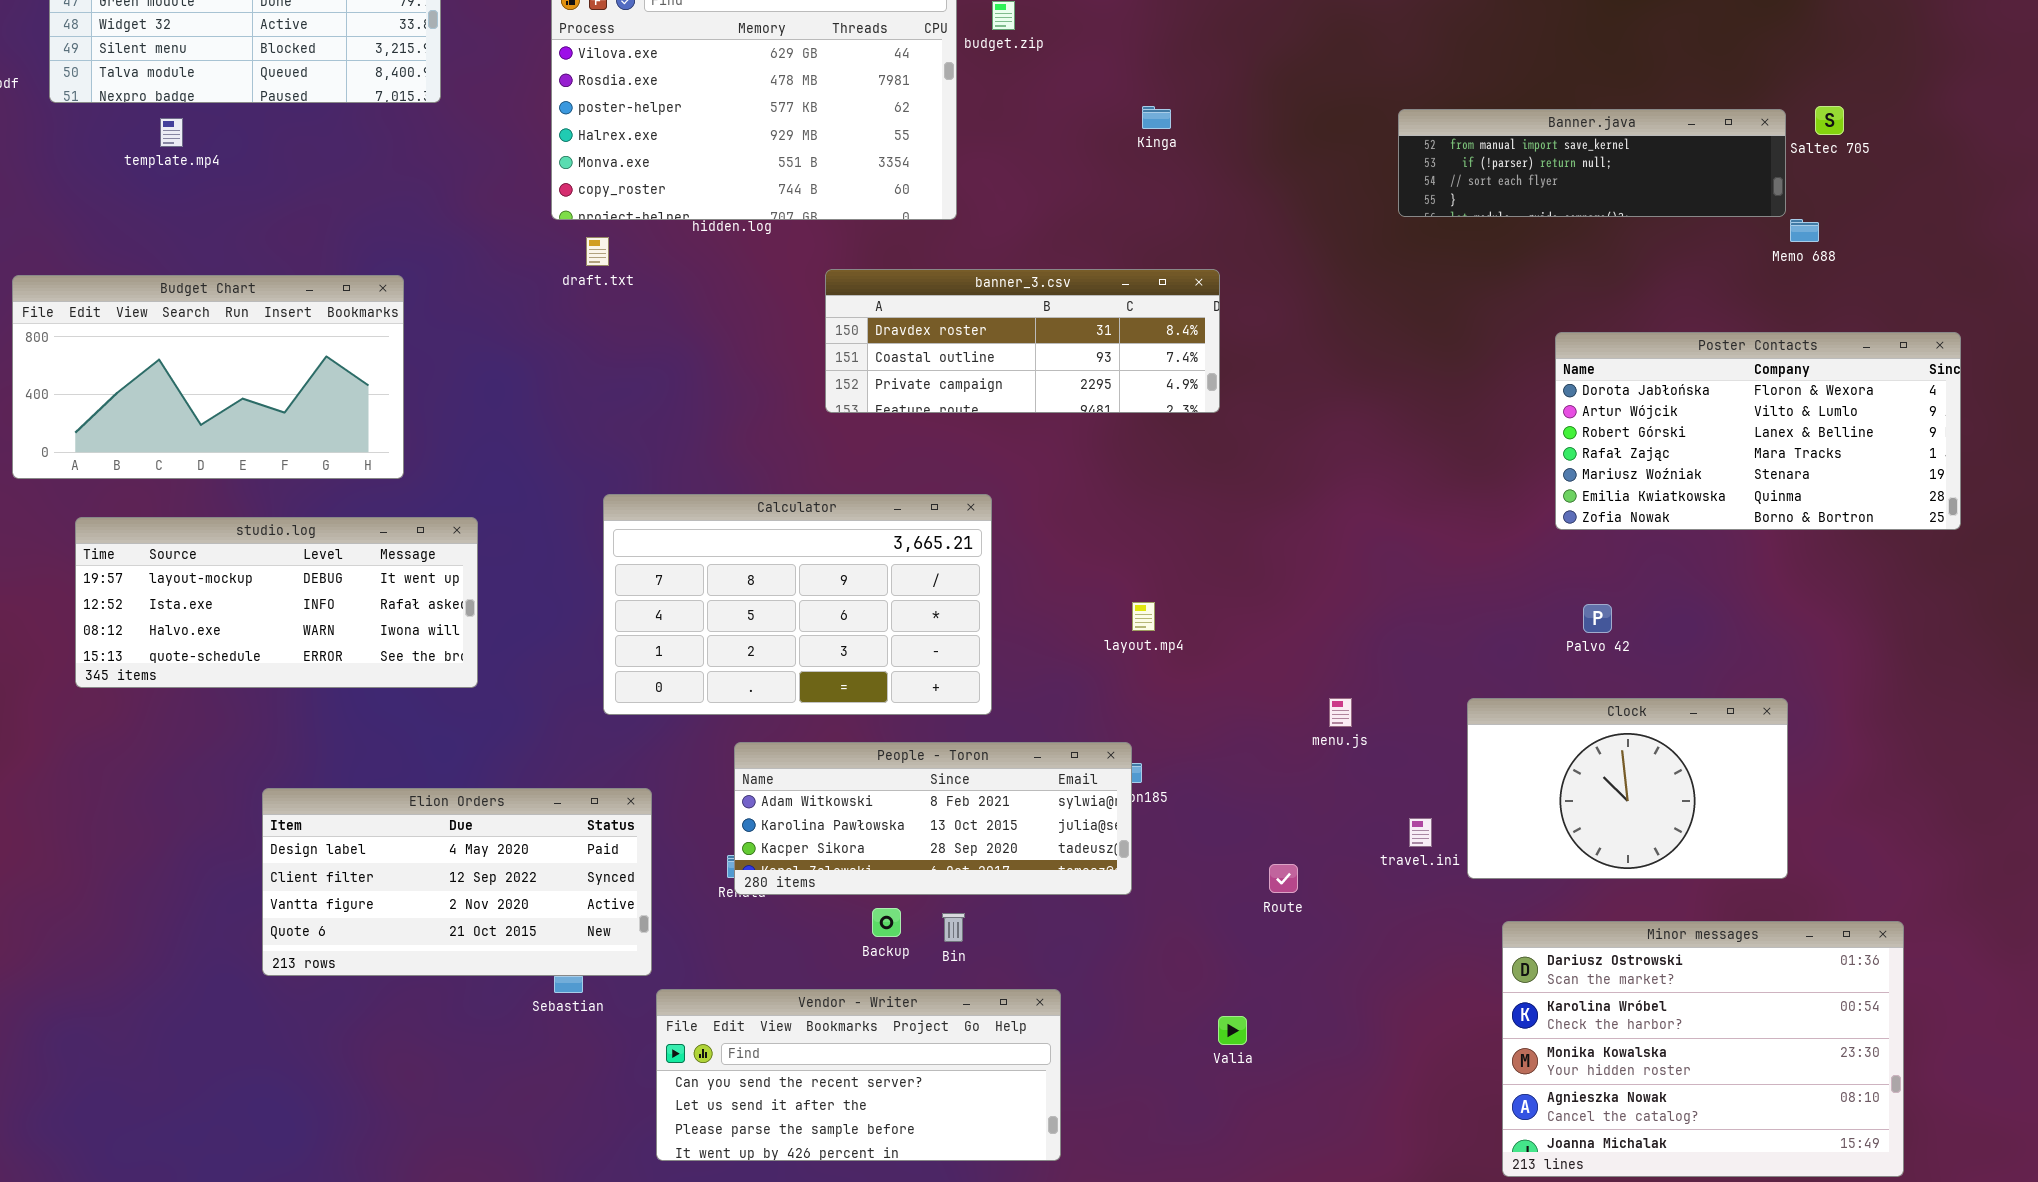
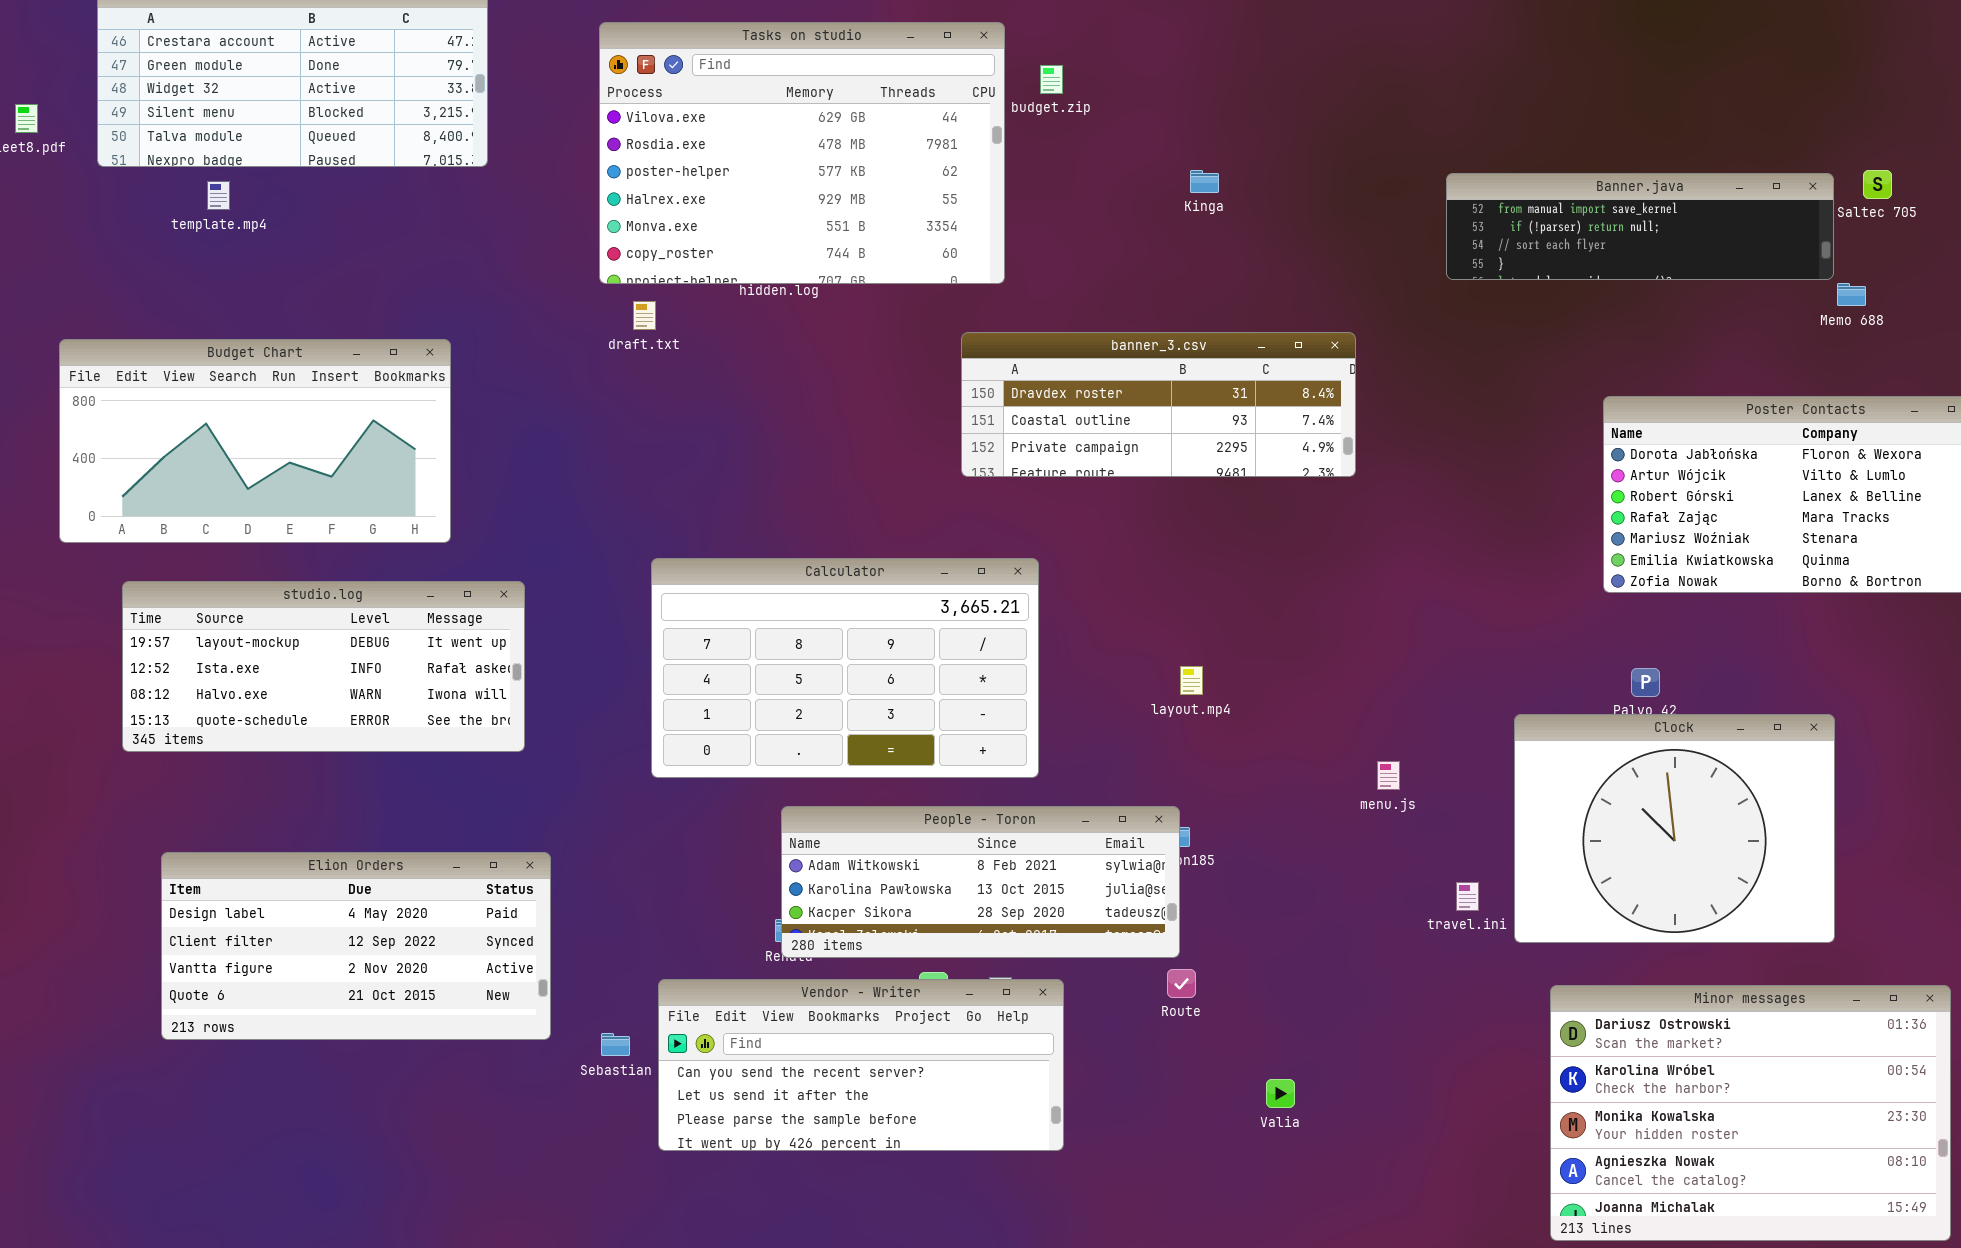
banner_3.csv: [825,269,1220,413] -> [961,332,1356,477], moved
Clock: [1467,698,1788,879] -> [1514,714,1835,943], resized
Elion Orders: [262,788,652,976] -> [161,852,551,1040], moved
Route: [1269,864,1298,893] -> [1167,969,1196,998], moved
Vendor - Writer: [656,989,1061,1161] -> [658,979,1064,1151], moved

